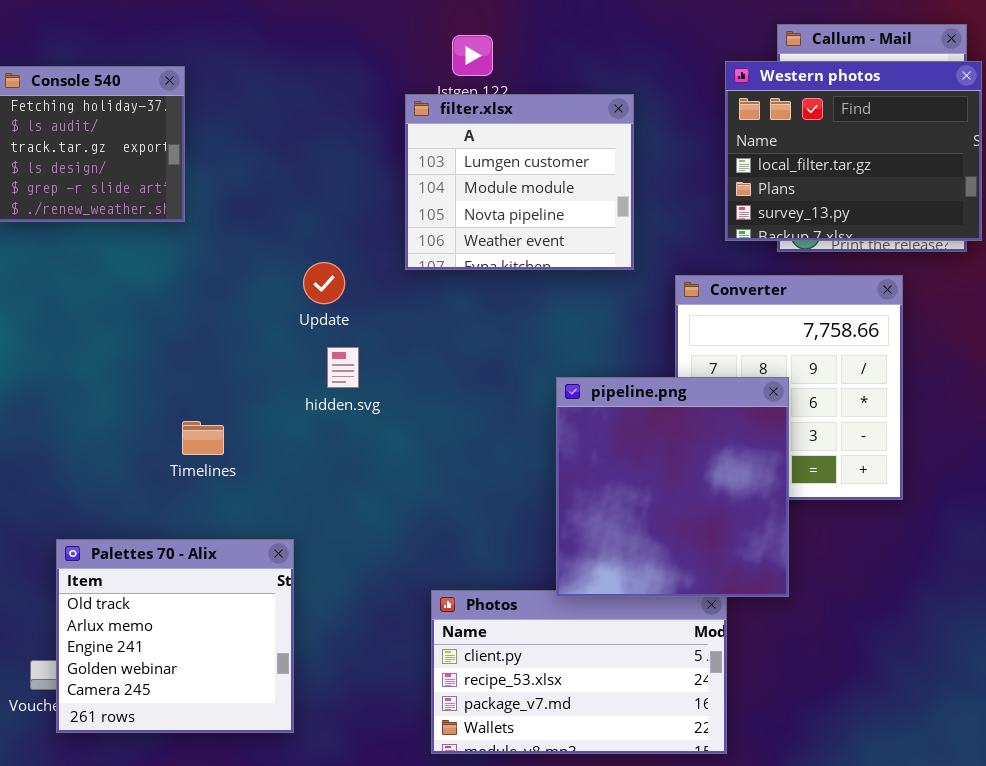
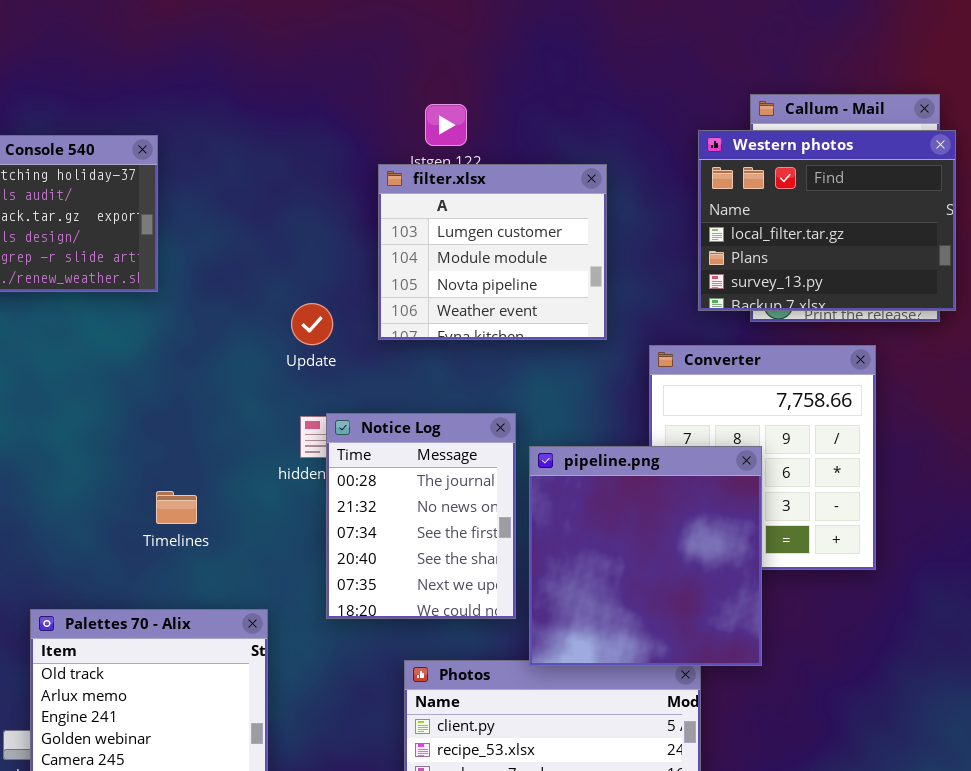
Update: [303,262,345,304] -> [291,303,333,345], moved
Notice Log: none -> [326,413,516,619], opened

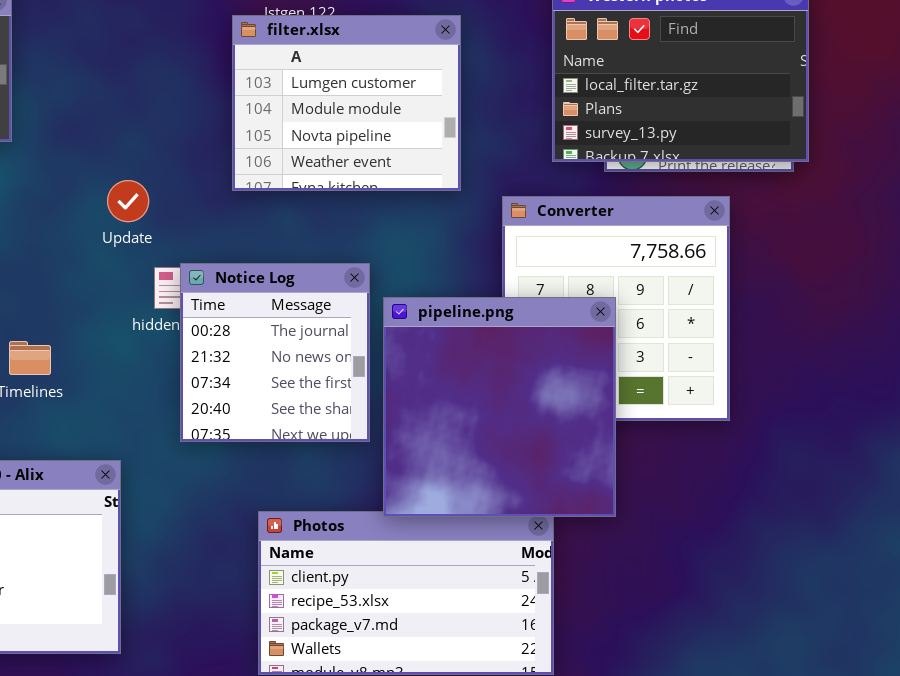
Update: [291,303,333,345] -> [107,180,149,222], moved
Notice Log: [326,413,516,619] -> [180,263,370,442], resized

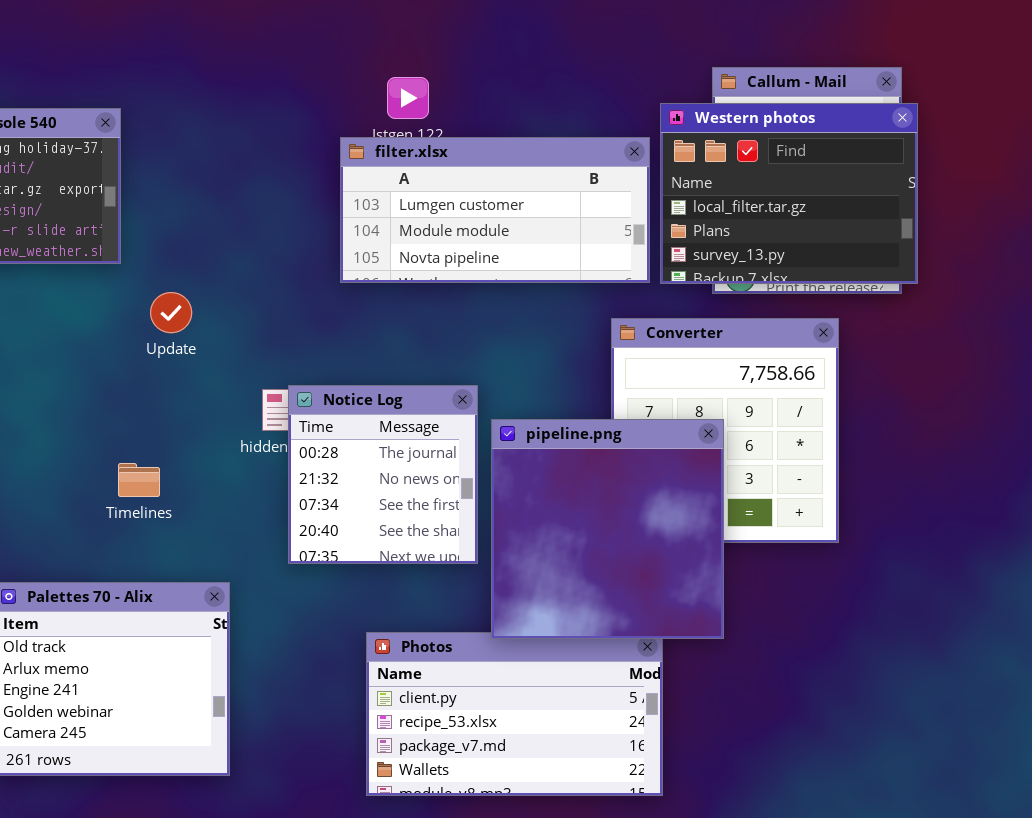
filter.xlsx: [232,15,461,191] -> [340,137,650,283], resized
Update: [107,180,149,222] -> [150,292,192,333], moved

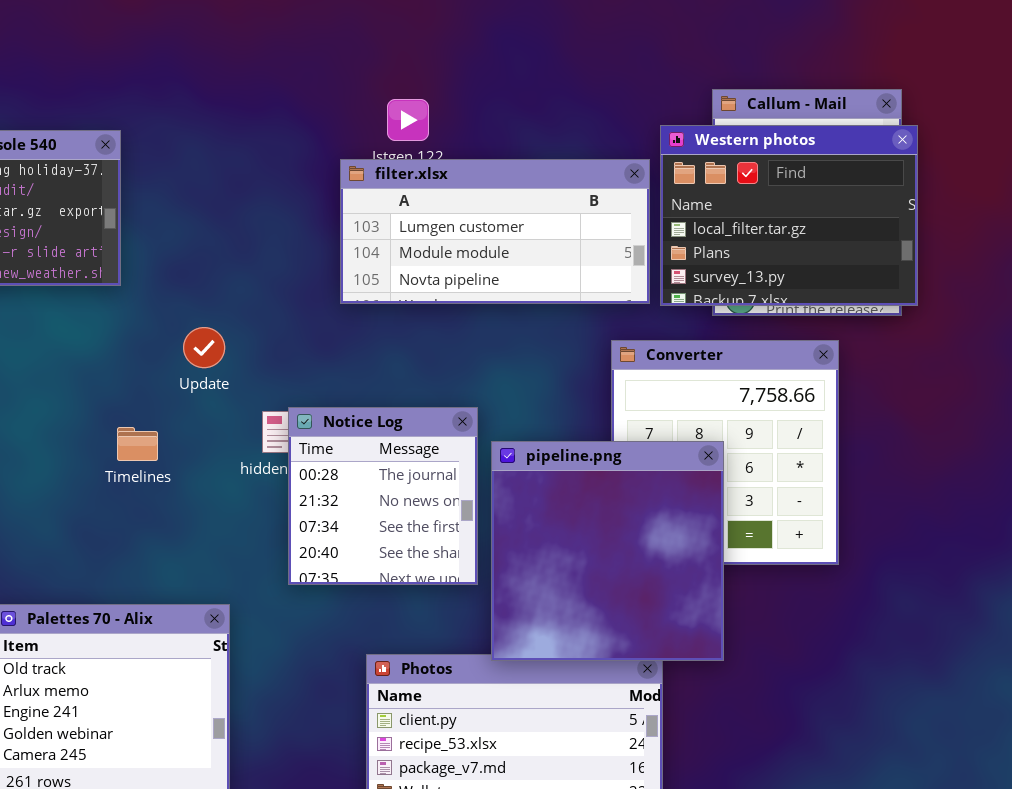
Update: [150,292,192,333] -> [183,327,225,368], moved
Timelines: [118,463,160,497] -> [117,427,158,461], moved

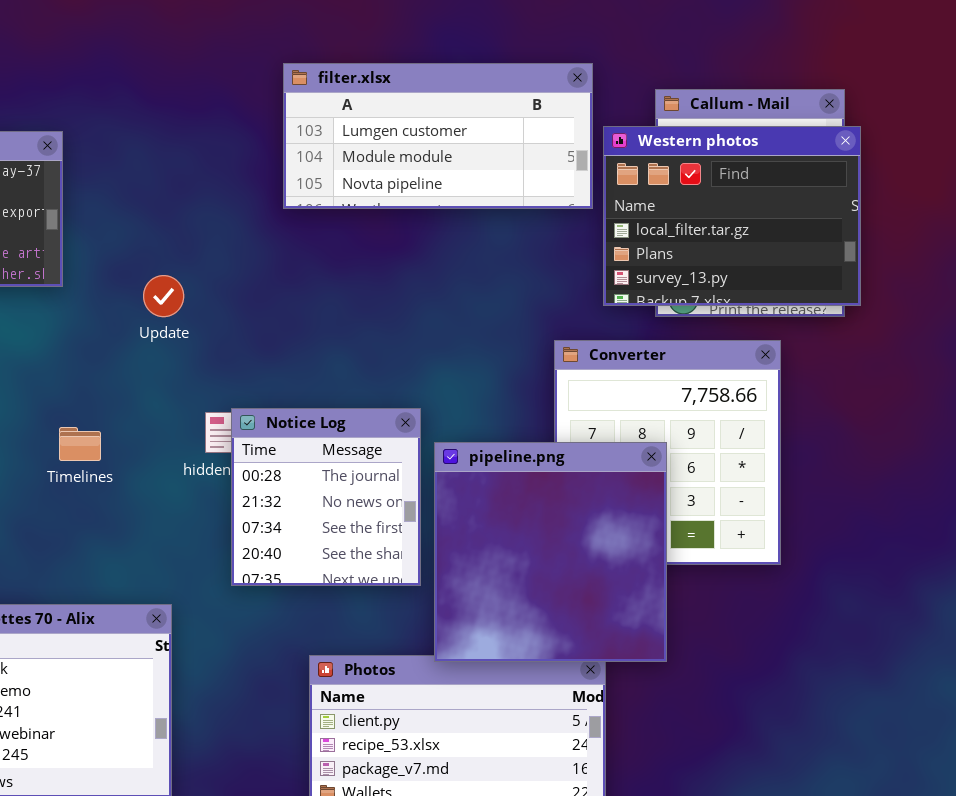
filter.xlsx: [340,159,650,304] -> [283,63,593,209], moved
Update: [183,327,225,368] -> [143,275,184,317], moved

